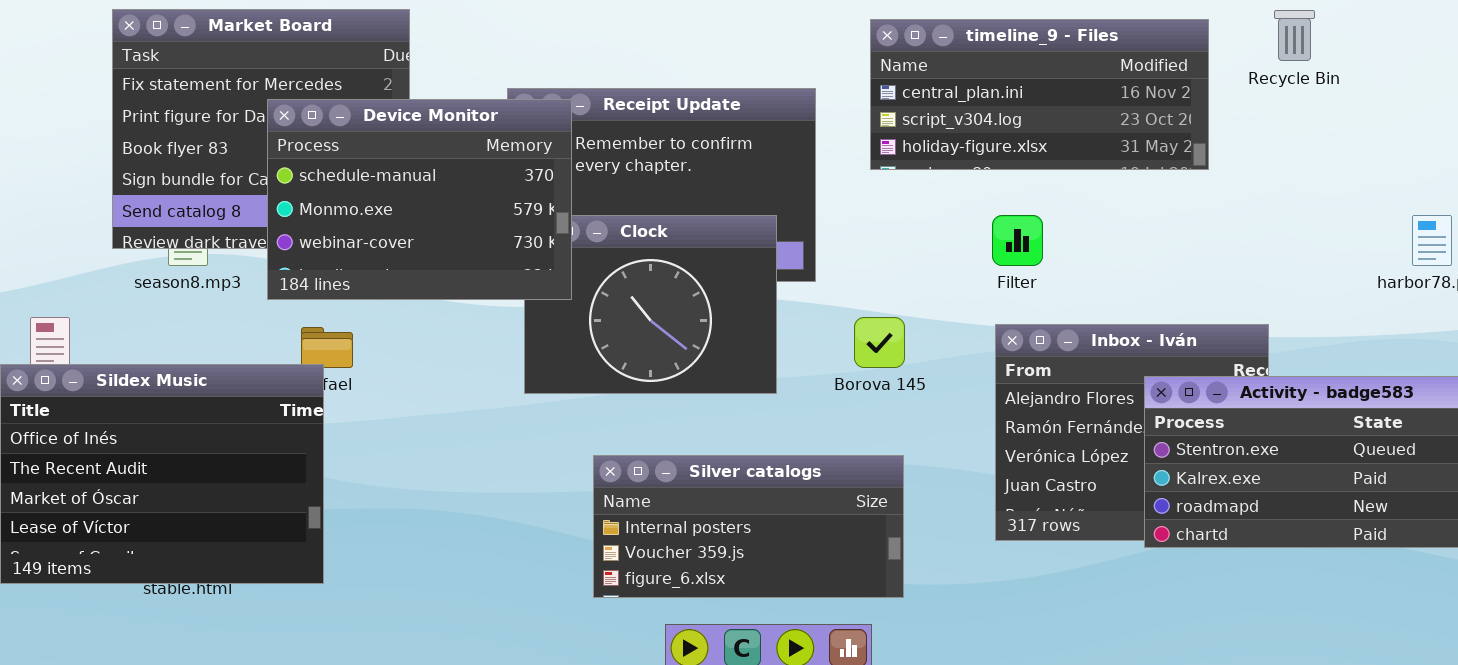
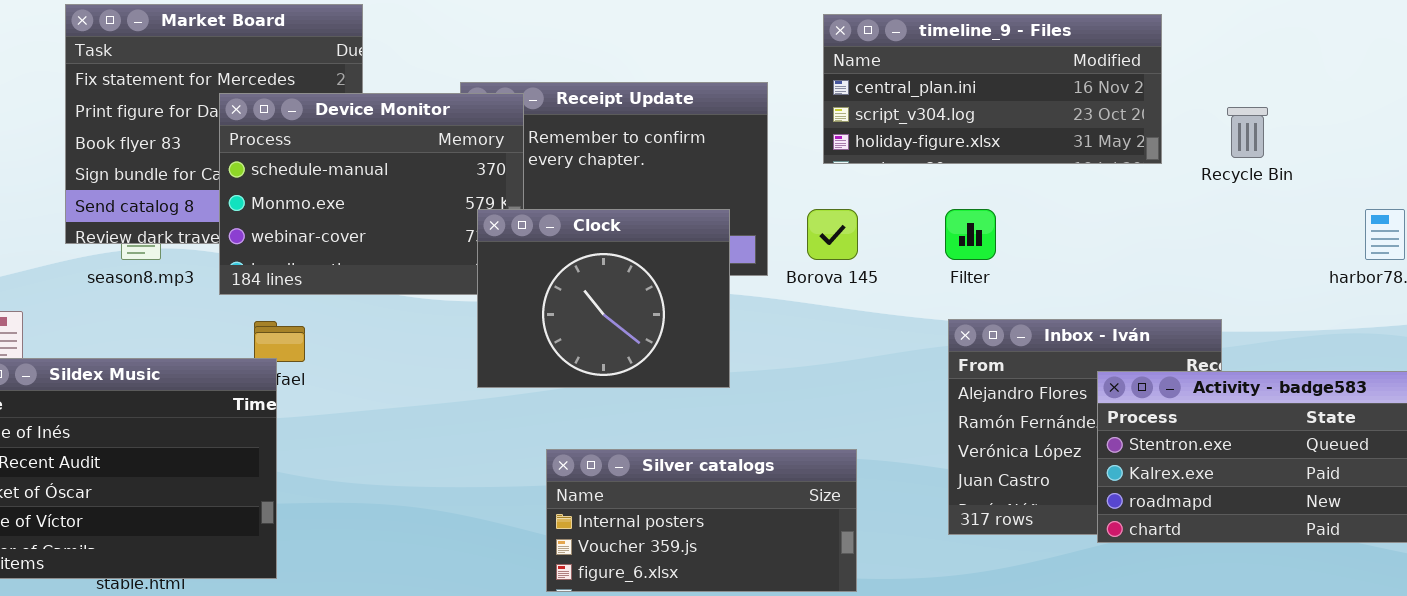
Recycle Bin: [1274,10,1315,61] -> [1227,107,1268,158], moved
Clock: [524,215,777,394] -> [477,209,730,388], raised
Borova 145: [854,317,905,368] -> [807,209,858,260], moved

